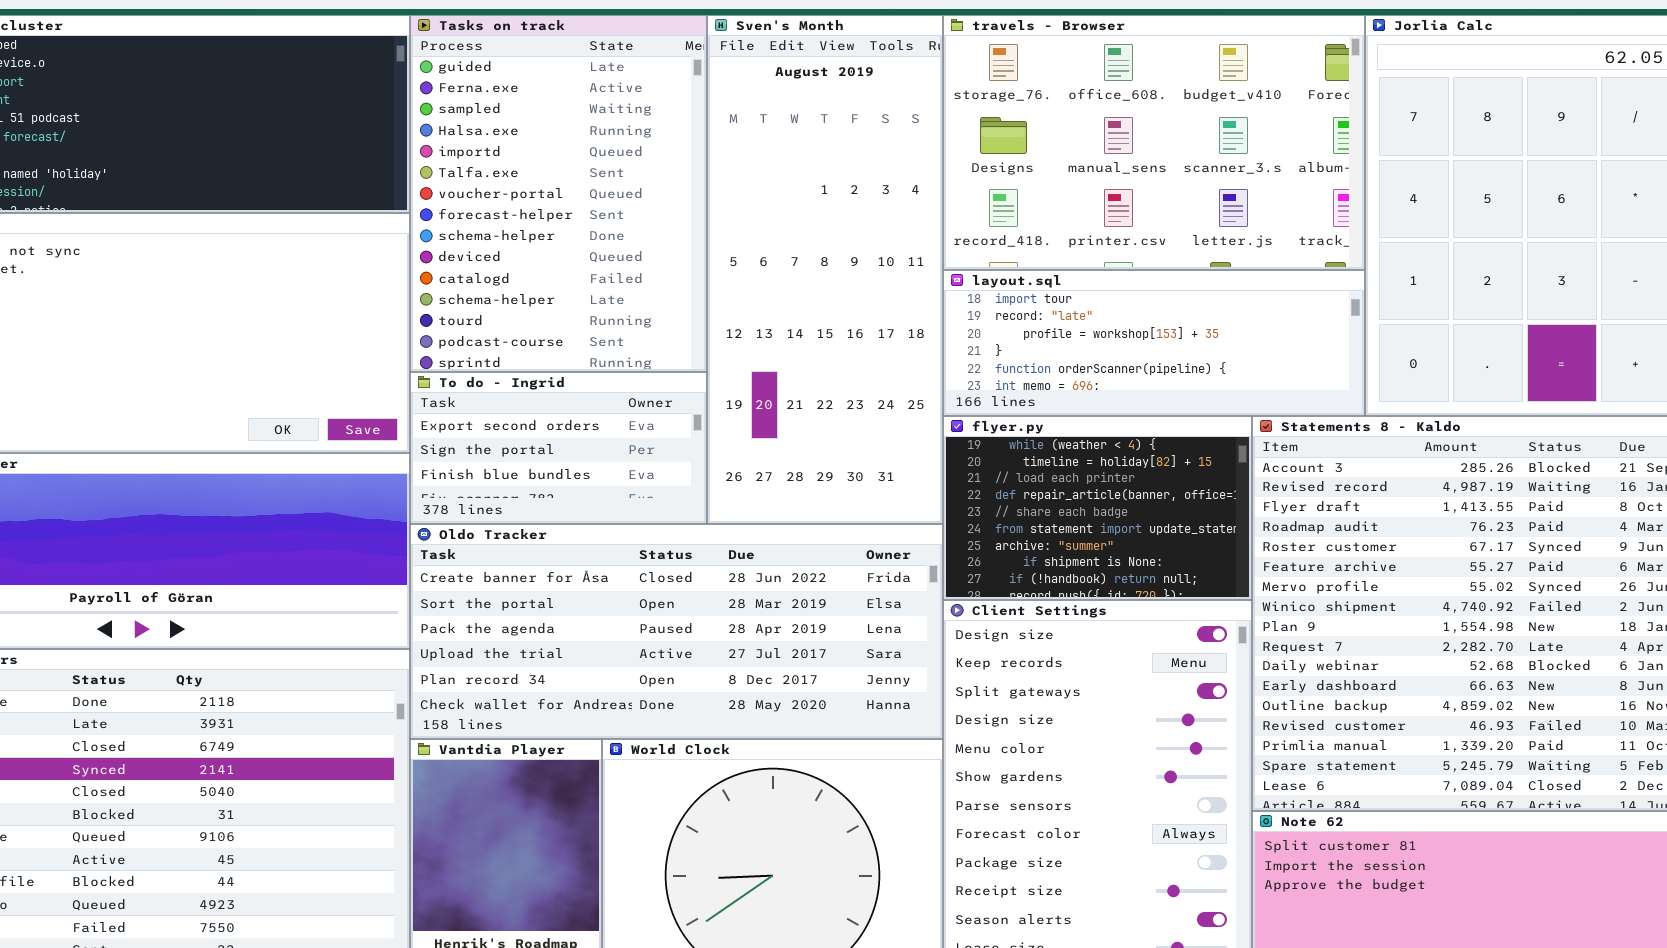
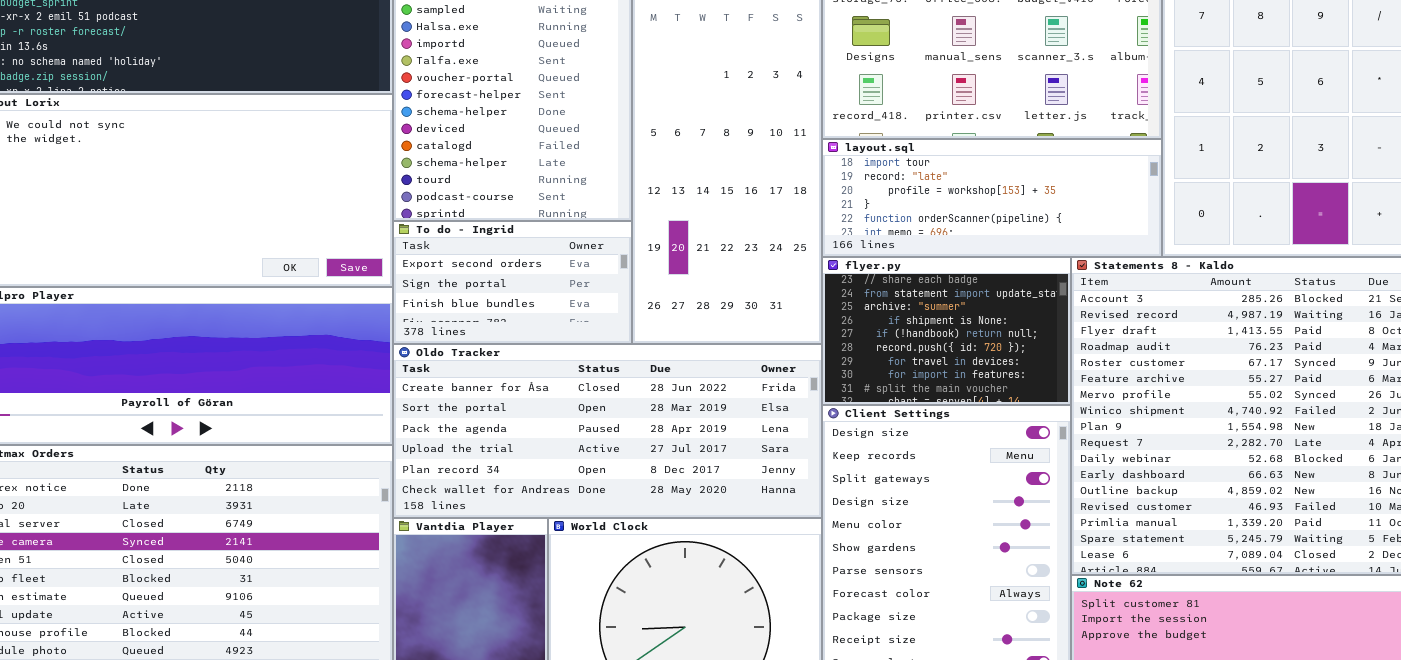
flyer.py: [943,416,1252,600] -> [822,257,1071,405], scrolled down 4 rows

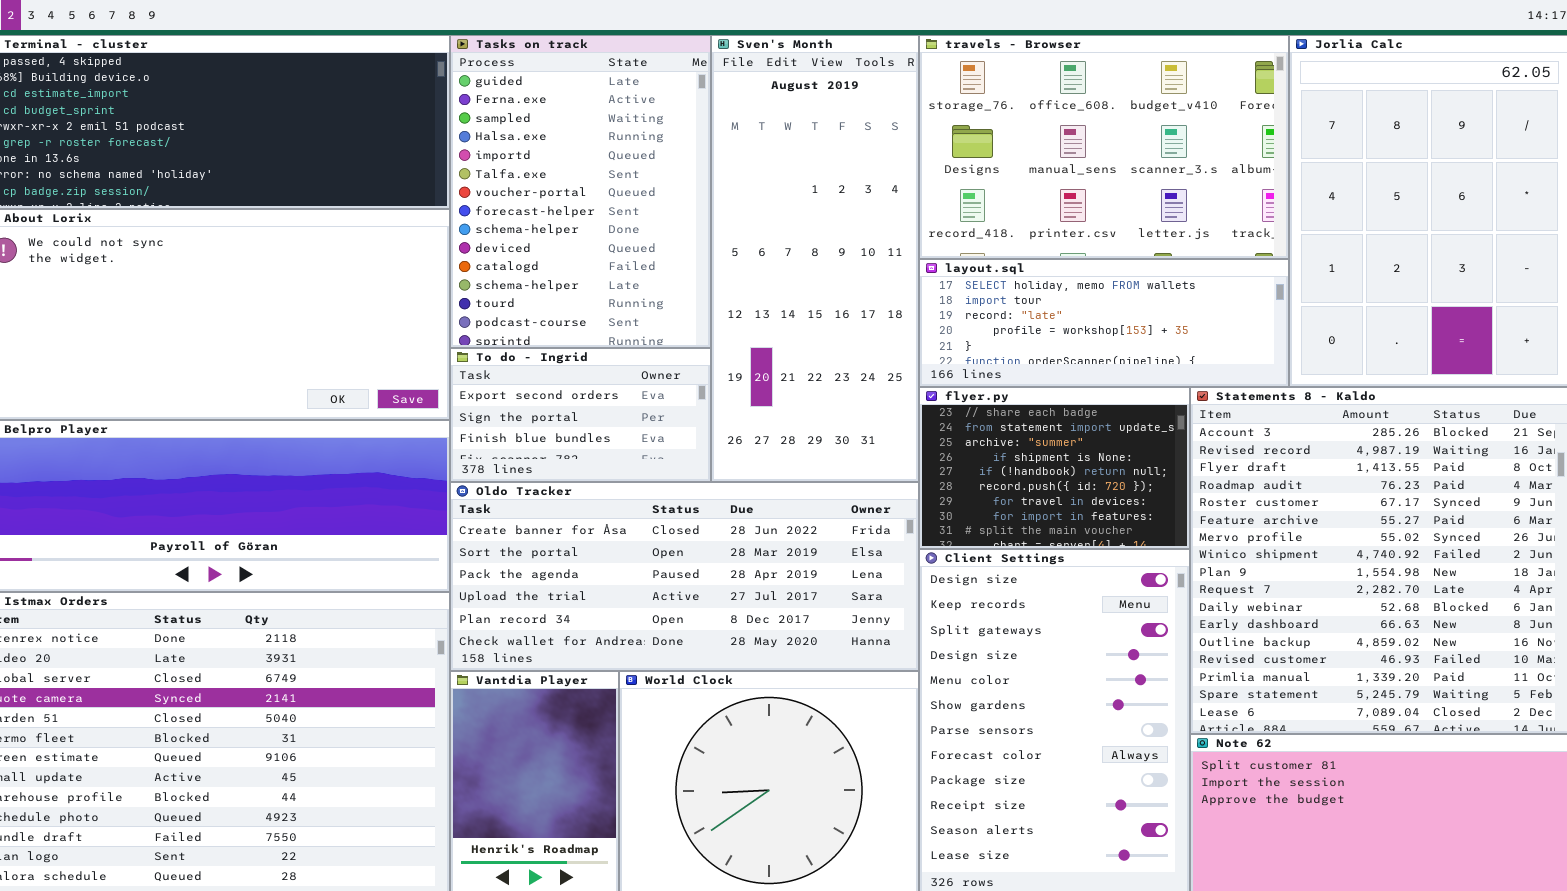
layout.sql: [822,139,1162,257] -> [919,259,1289,387], scrolled up 1 row

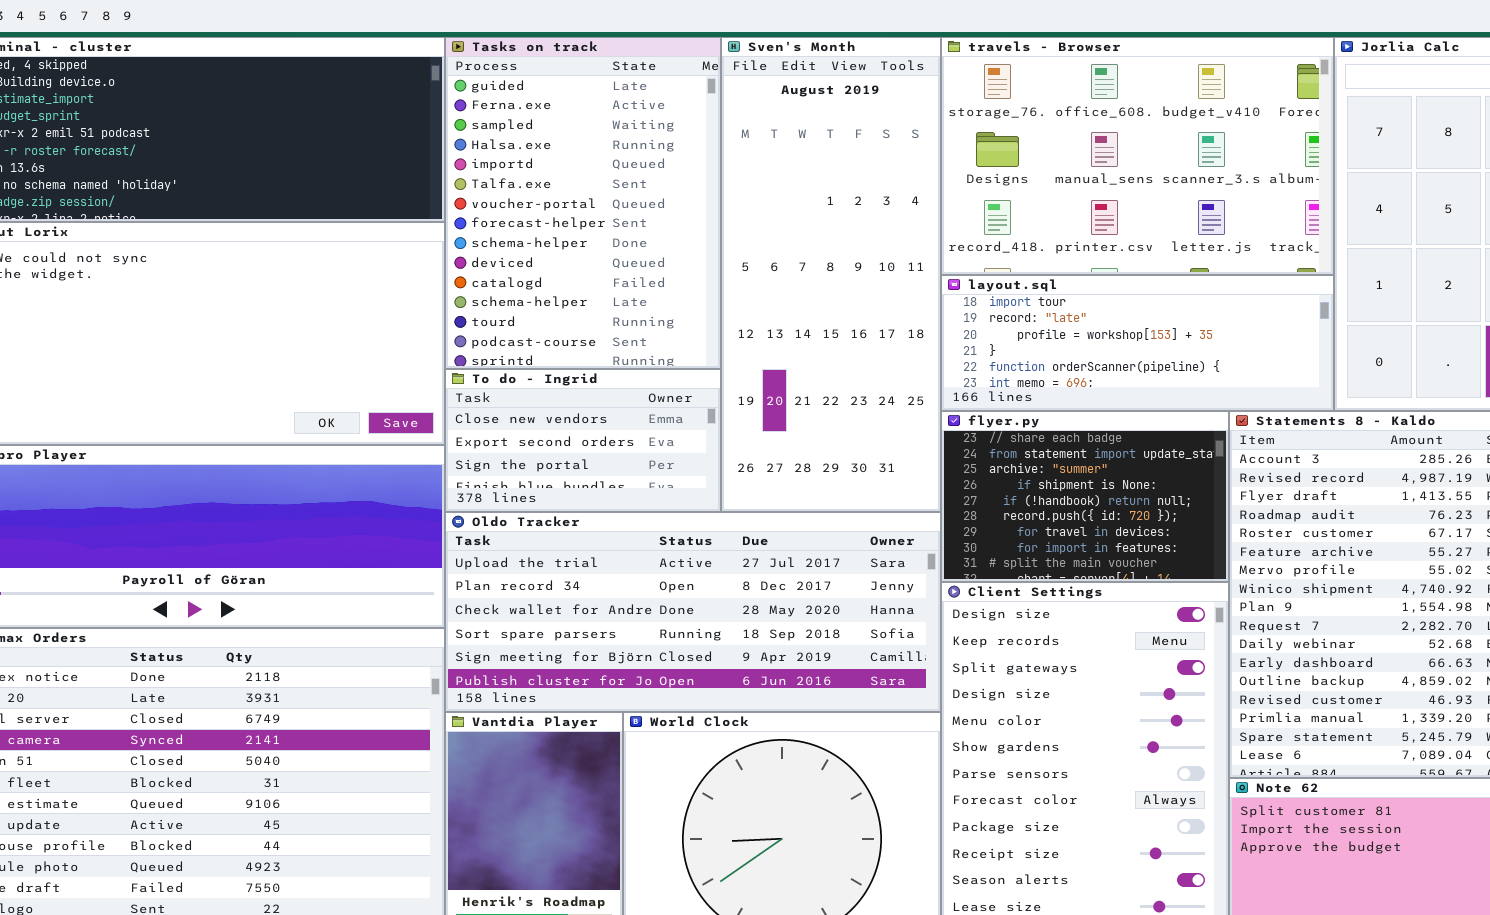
layout.sql: [919,259,1289,387] -> [941,275,1334,411], scrolled down 1 row
To do - Ingrid: [450,348,711,482] -> [445,369,721,512], scrolled up 1 row
Oldo Tracker: [450,482,919,671] -> [445,512,941,712], scrolled down 3 rows

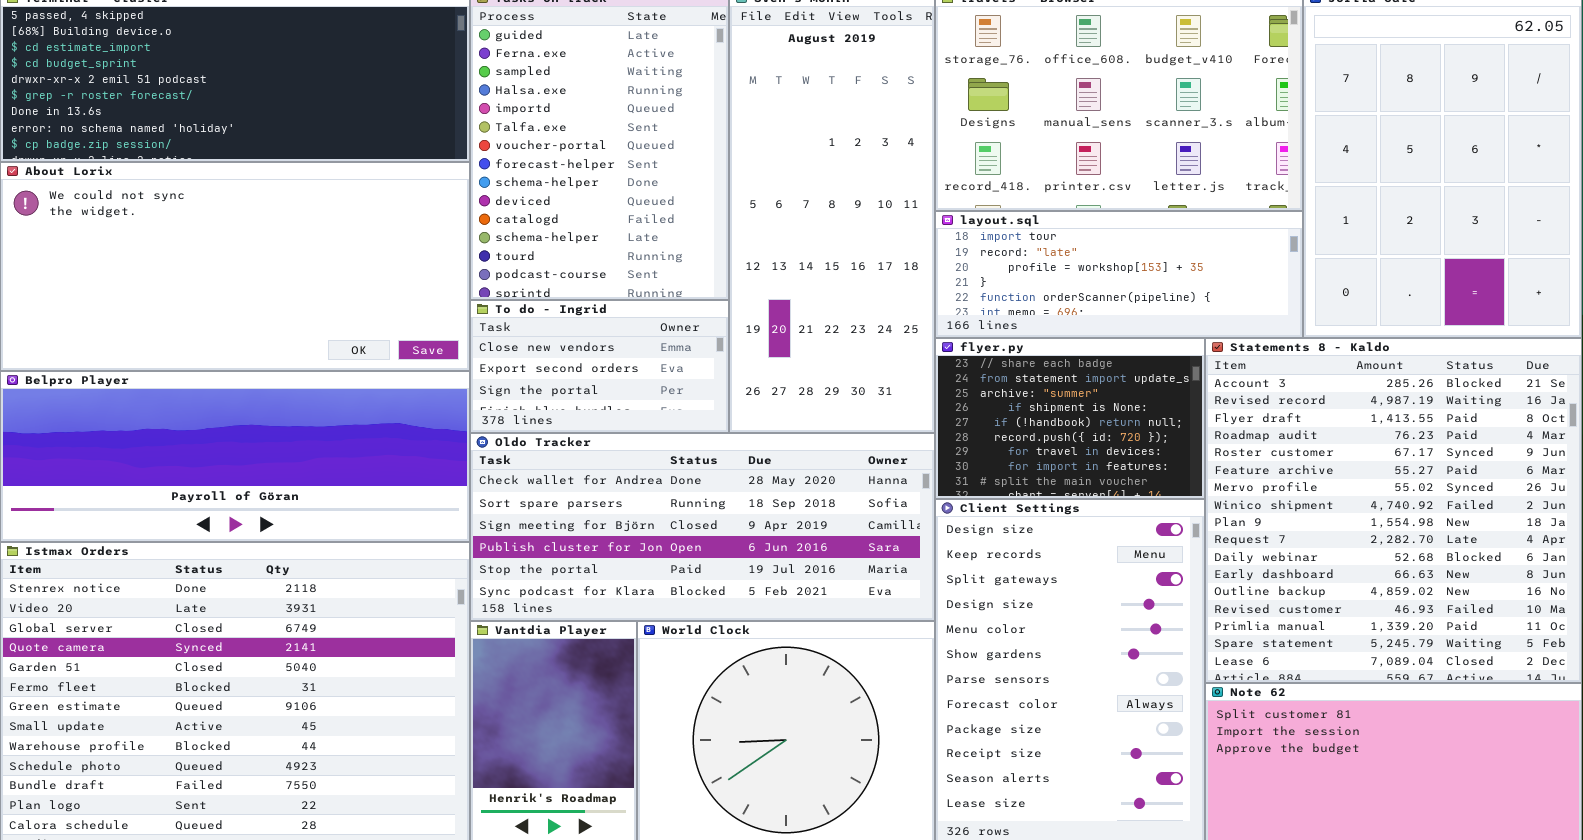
Oldo Tracker: [445,512,941,712] -> [470,433,935,621], scrolled down 2 rows

